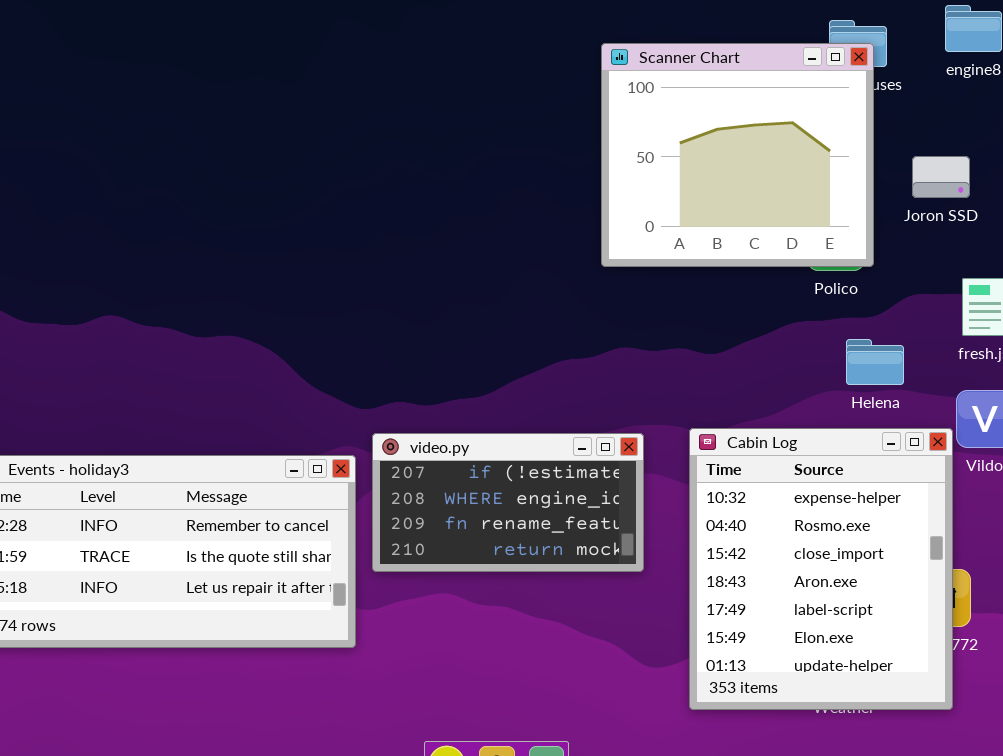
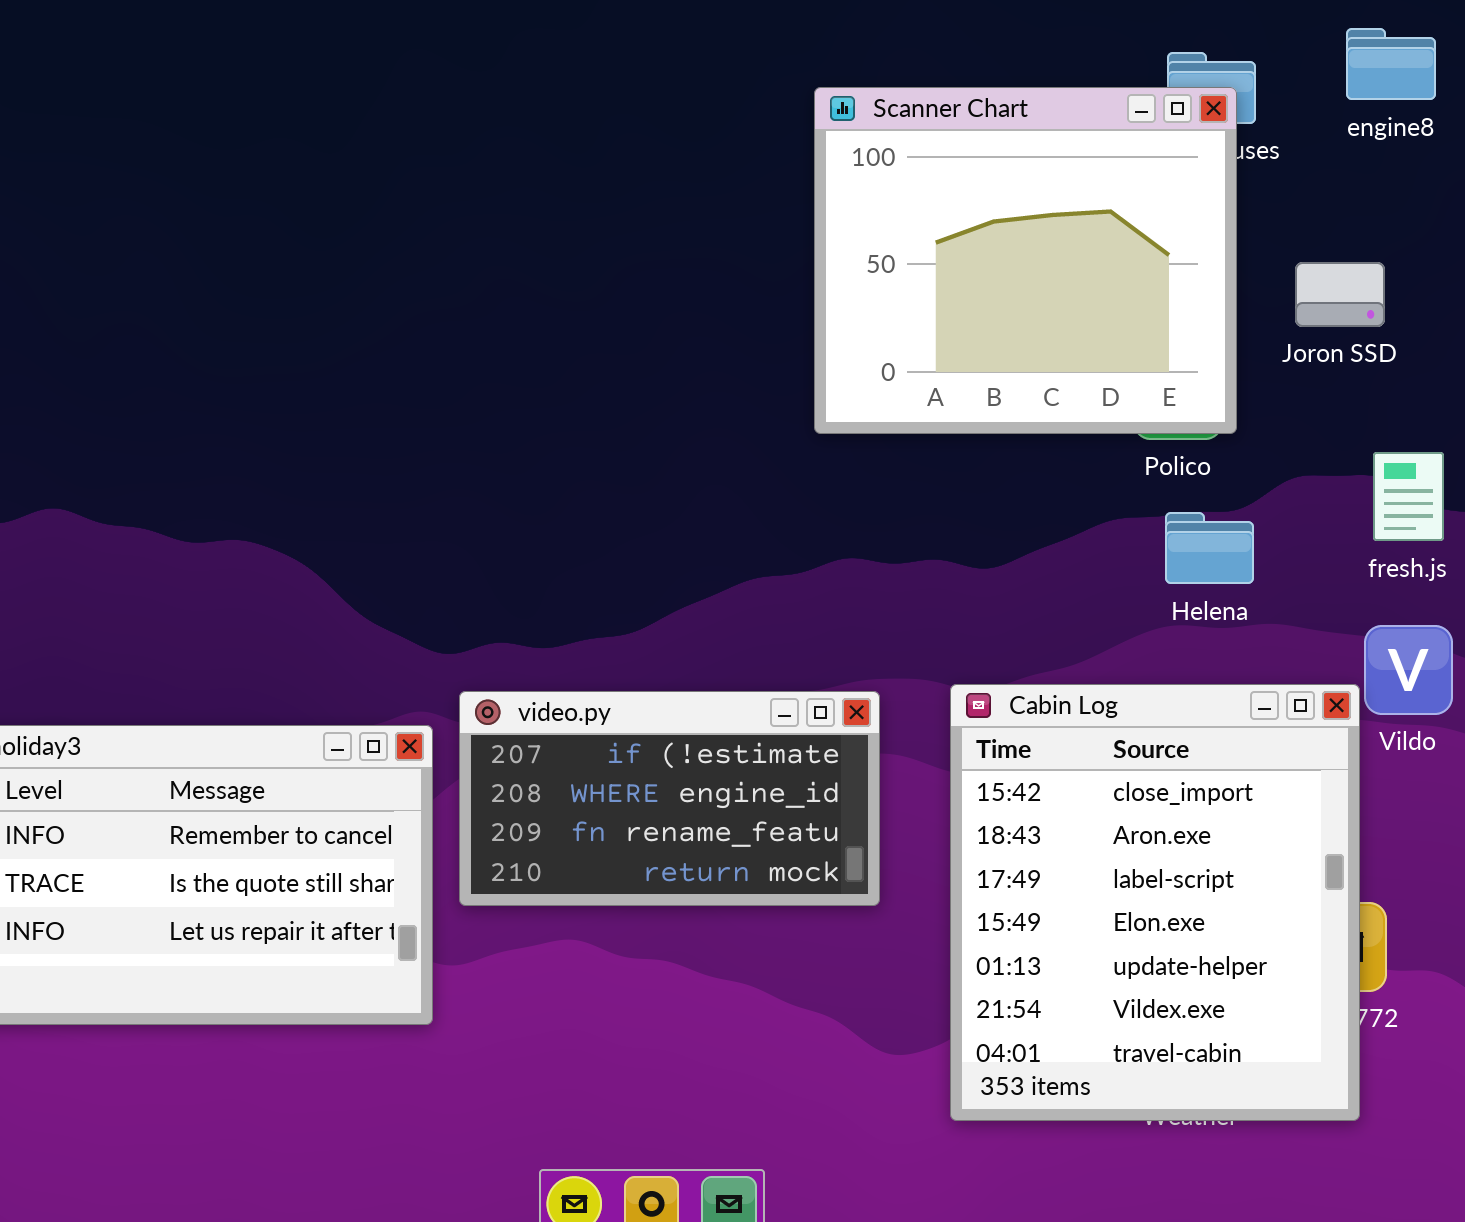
Helena: [846,339,904,385] -> [1165,512,1254,584], moved
Cabin Log: [689,428,953,710] -> [950,684,1360,1121], scrolled down 2 rows

